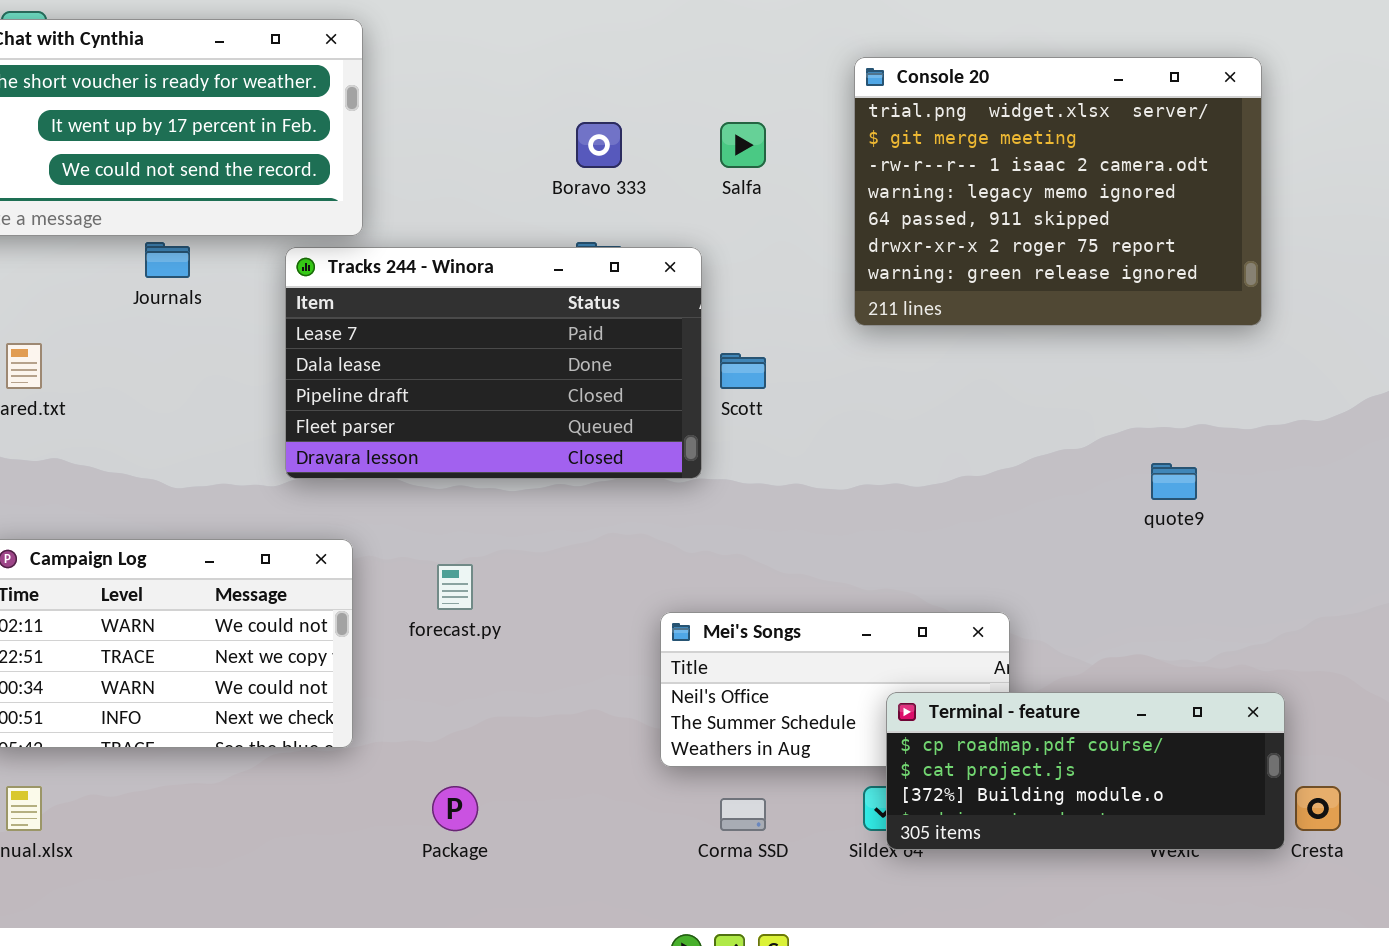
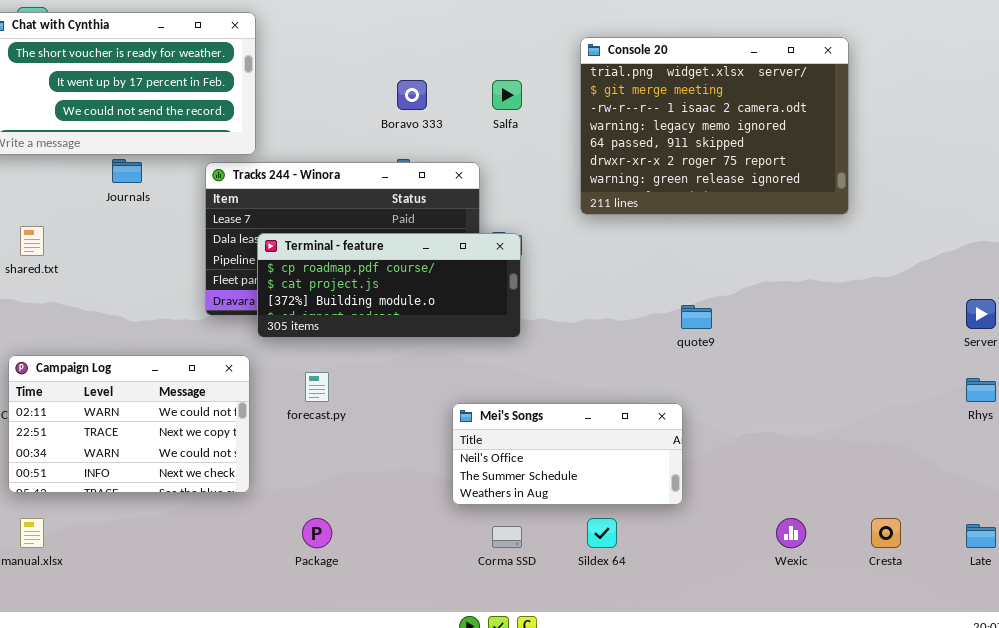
quote9: [1151,463,1197,500] -> [681,305,712,329], moved
Terminal - feature: [886,692,1285,850] -> [257,233,521,338], moved

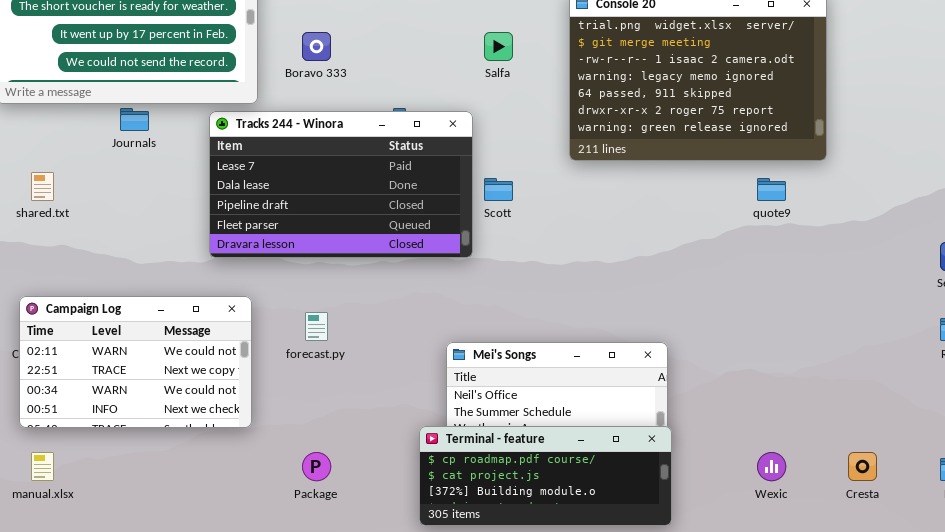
Boravo 333: [397,80,427,110] -> [302,32,331,61], moved
Terminal - feature: [257,233,521,338] -> [419,426,672,526], moved
quote9: [681,305,712,329] -> [757,178,786,201], moved

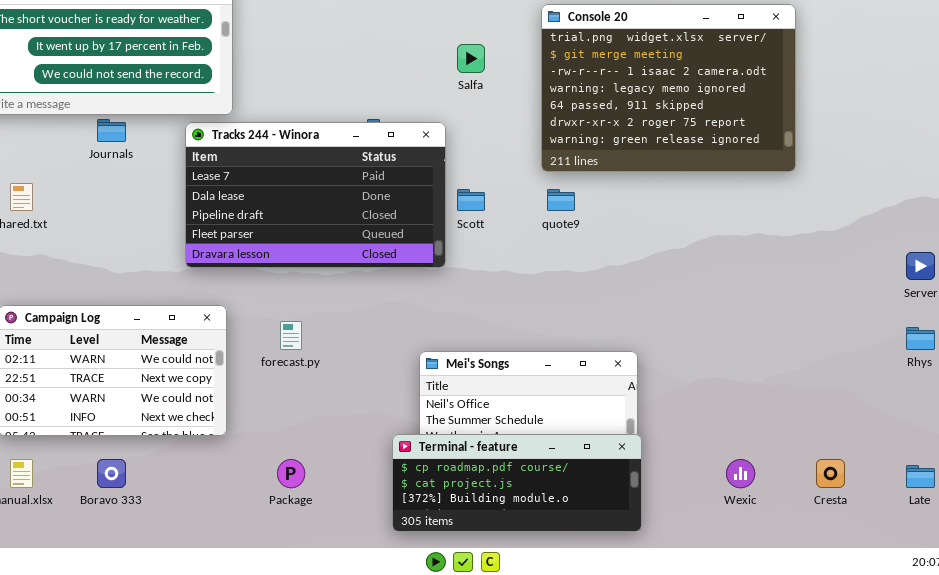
Boravo 333: [302,32,331,61] -> [97,459,126,488], moved
quote9: [757,178,786,201] -> [547,189,575,211], moved

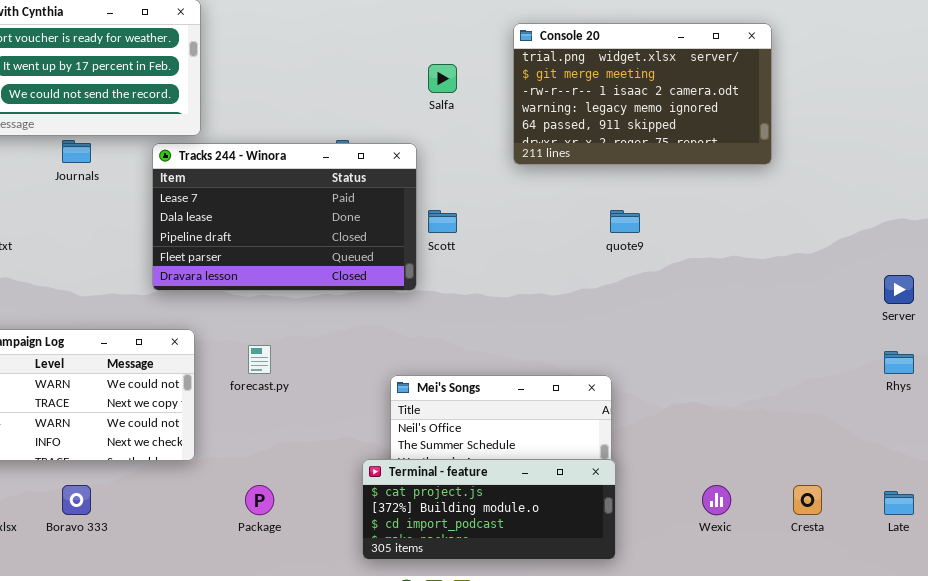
Console 20: [541,4,796,172] -> [513,23,772,165], resized
quote9: [547,189,575,211] -> [610,210,640,233], moved
Terminal - feature: [392,434,642,532] -> [362,459,616,560], scrolled down 1 row

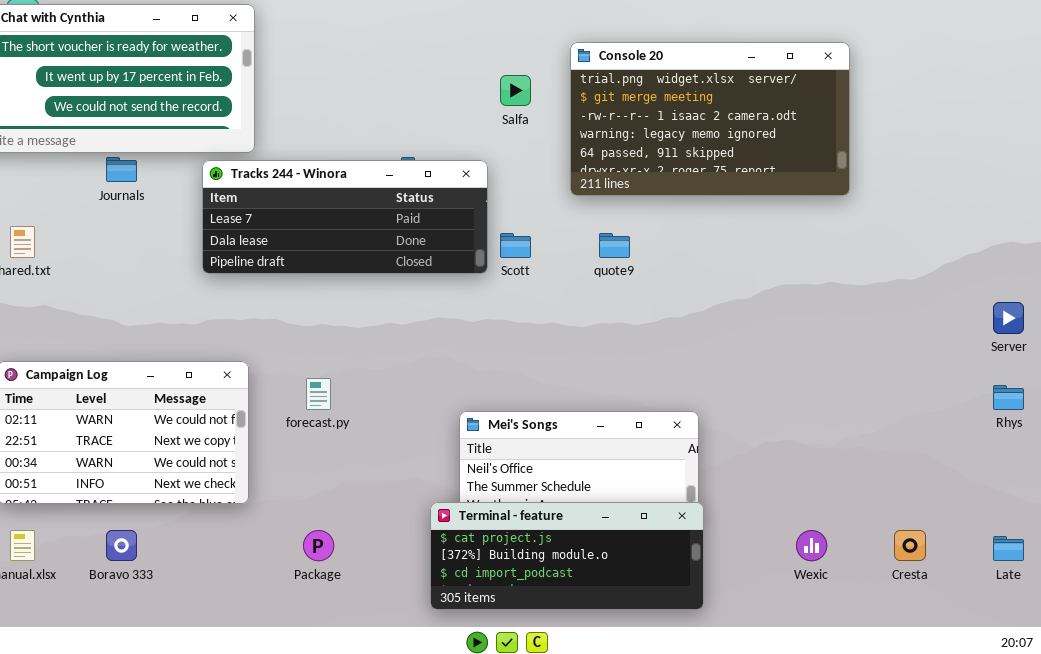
Console 20: [513,23,772,165] -> [570,42,850,196], moved
Tracks 244 - Winora: [152,143,417,291] -> [202,160,488,274], resized
quote9: [610,210,640,233] -> [599,233,630,258], moved

